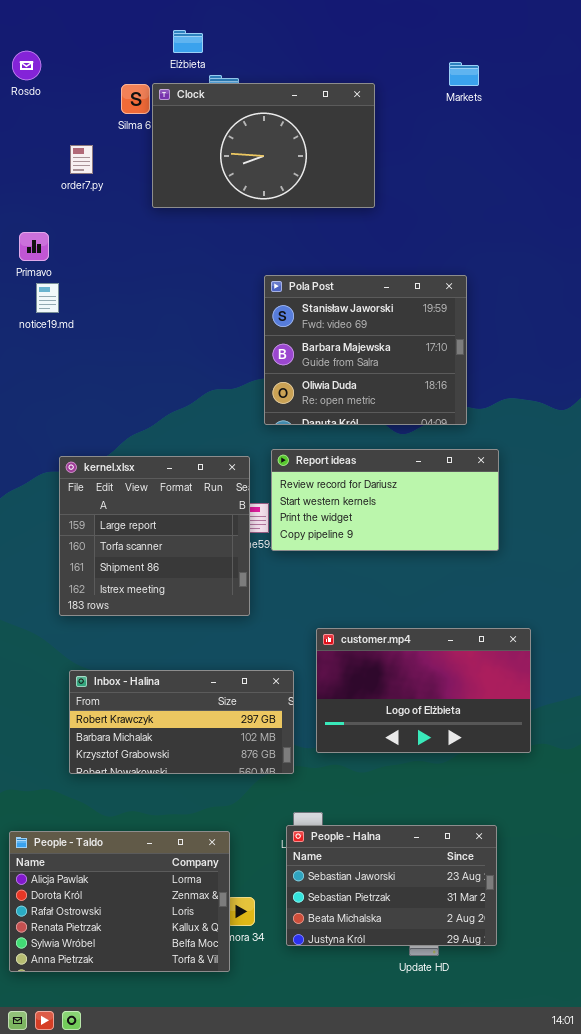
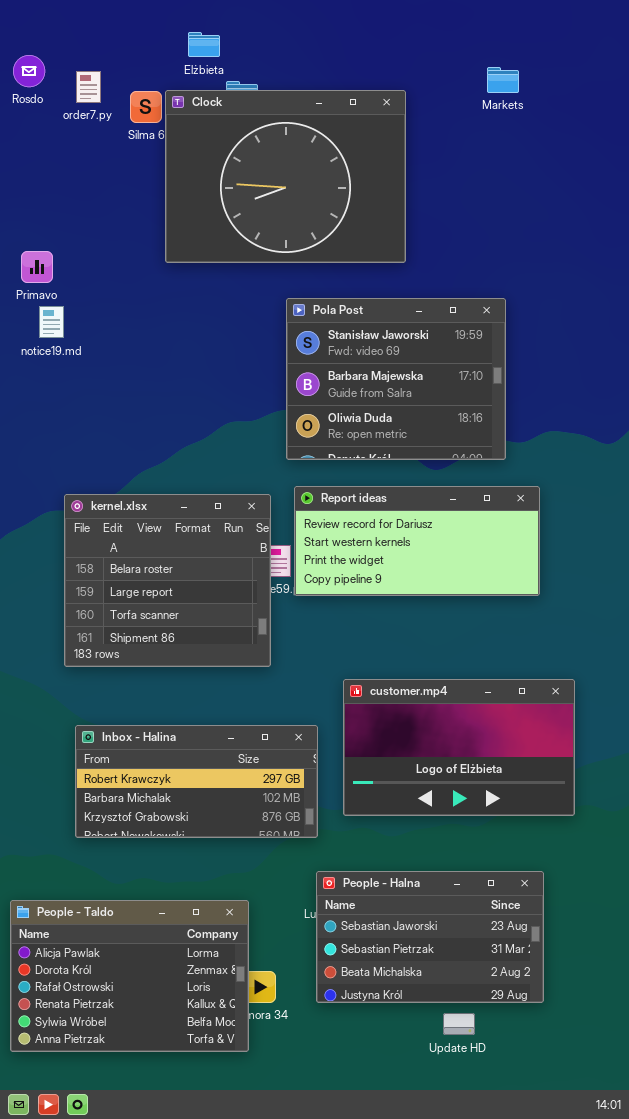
Clock: [152,83,375,208] -> [165,90,406,263], resized
order7.py: [70,145,93,174] -> [76,71,101,103], moved
kernel.xlsx: [59,456,250,616] -> [64,494,271,667], scrolled up 1 row
People - Halna: [286,825,497,946] -> [316,871,544,1003], moved

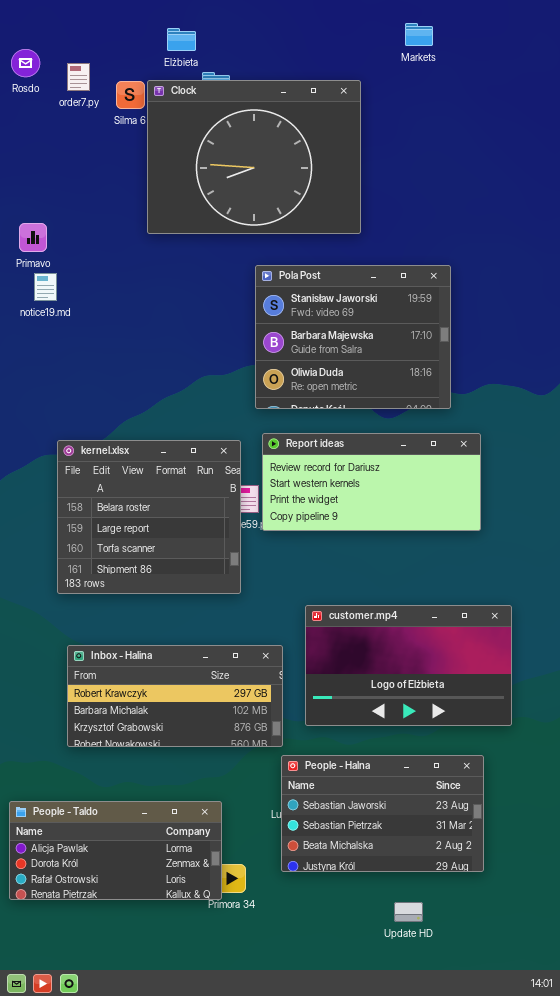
Markets: [487,67,519,93] -> [405,23,433,46], moved
People - Halna: [316,871,544,1003] -> [281,755,484,872], moved
People - Taldo: [10,900,249,1052] -> [9,801,222,900], resized

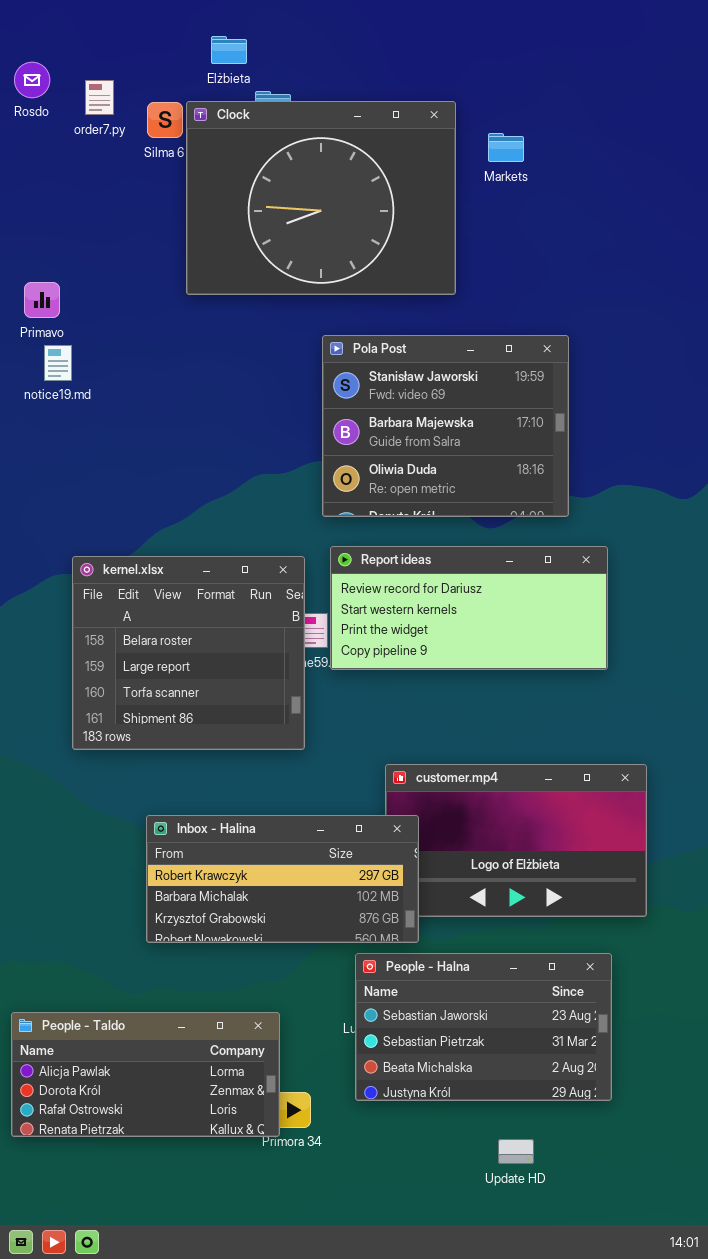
Markets: [405,23,433,46] -> [488,133,524,162], moved
Inbox - Halina: [67,645,283,747] -> [146,815,419,943], moved

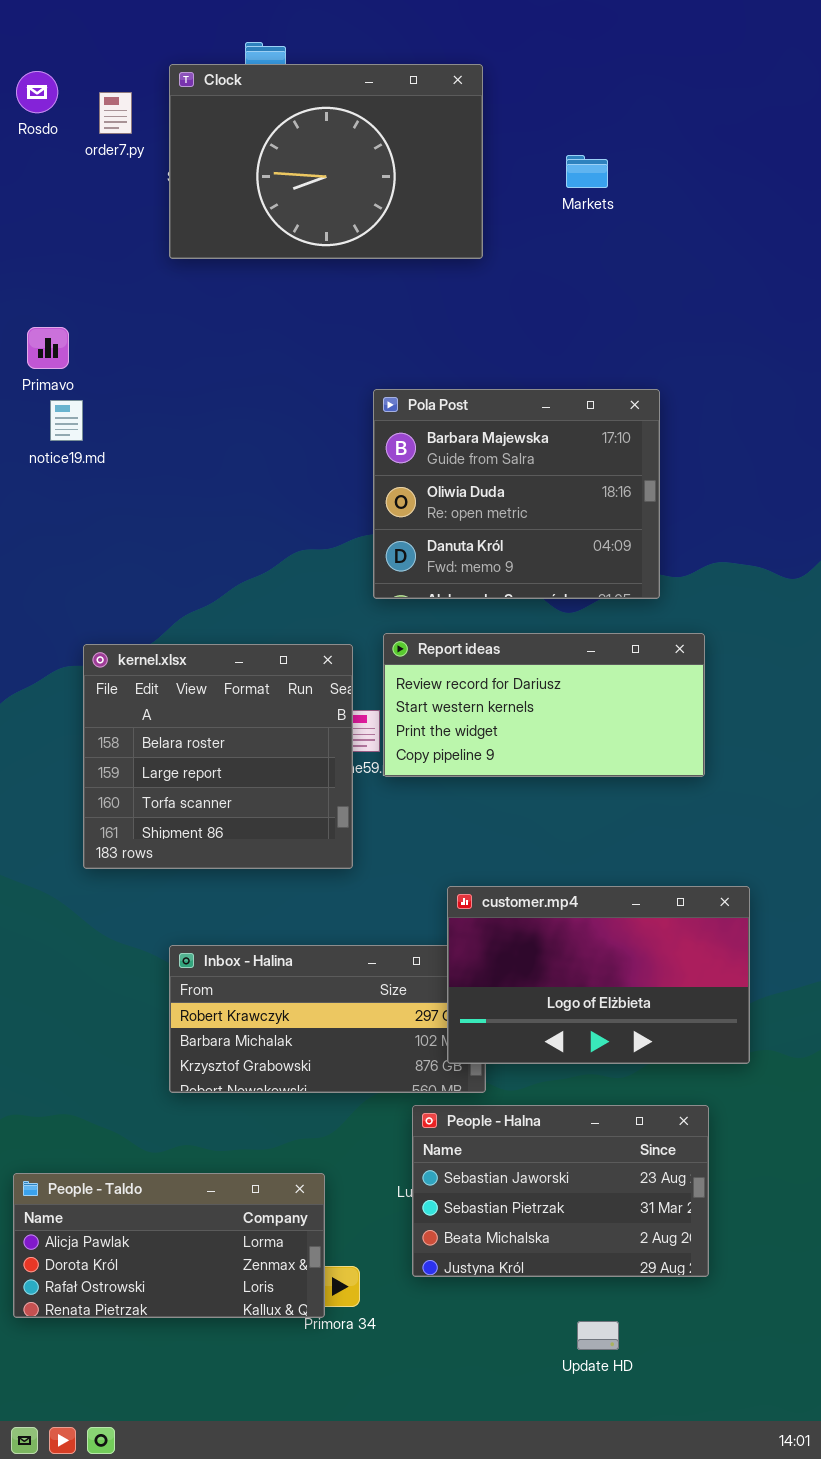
Clock: [186,101,456,295] -> [169,64,483,259], moved, resized
Pola Post: [322,335,569,517] -> [373,389,660,599], scrolled down 1 row
customer.mp4: [385,764,647,917] -> [447,886,750,1064], raised

